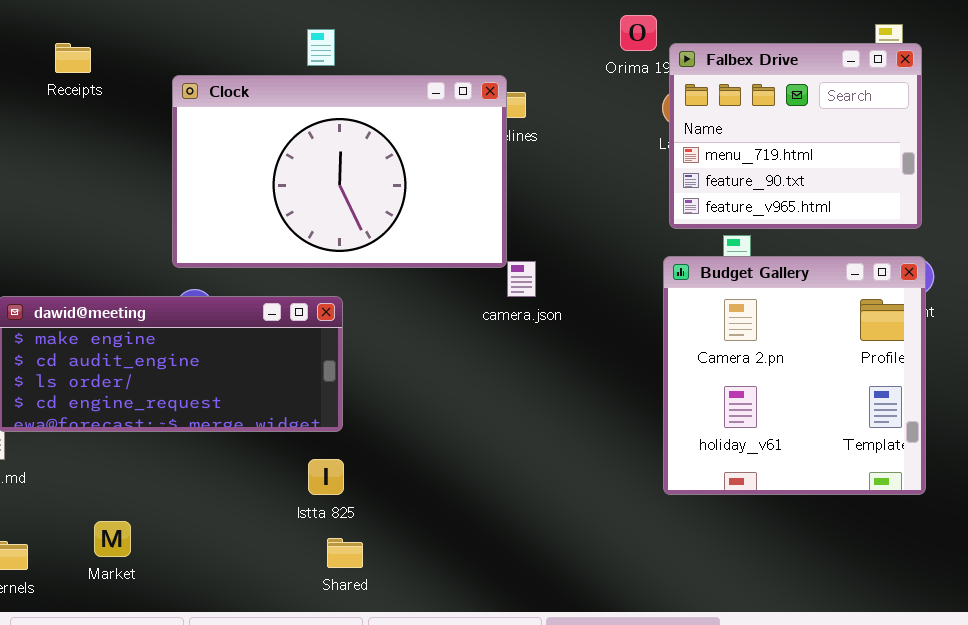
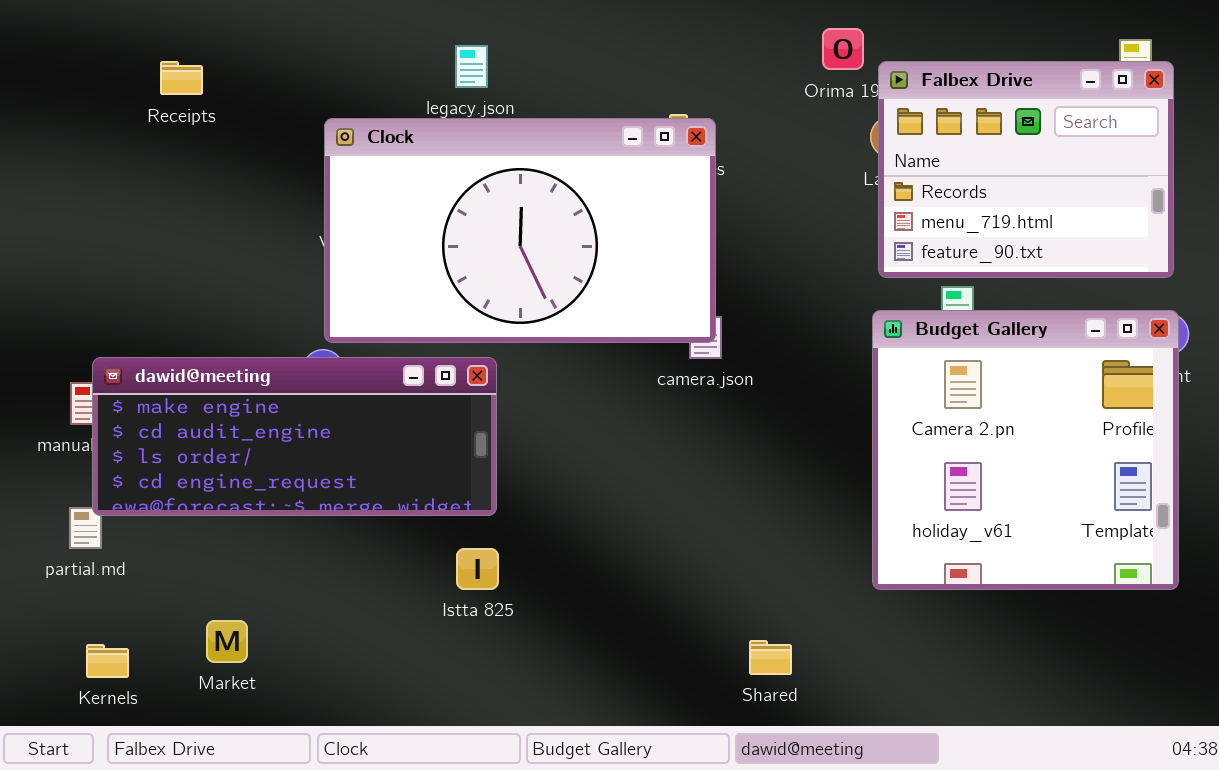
Falbex Drive: [669,43,922,229] -> [878,61,1174,278], scrolled up 1 row
Clock: [172,75,507,268] -> [324,118,716,343], moved
Shared: [327,538,363,568] -> [749,640,792,675], moved

